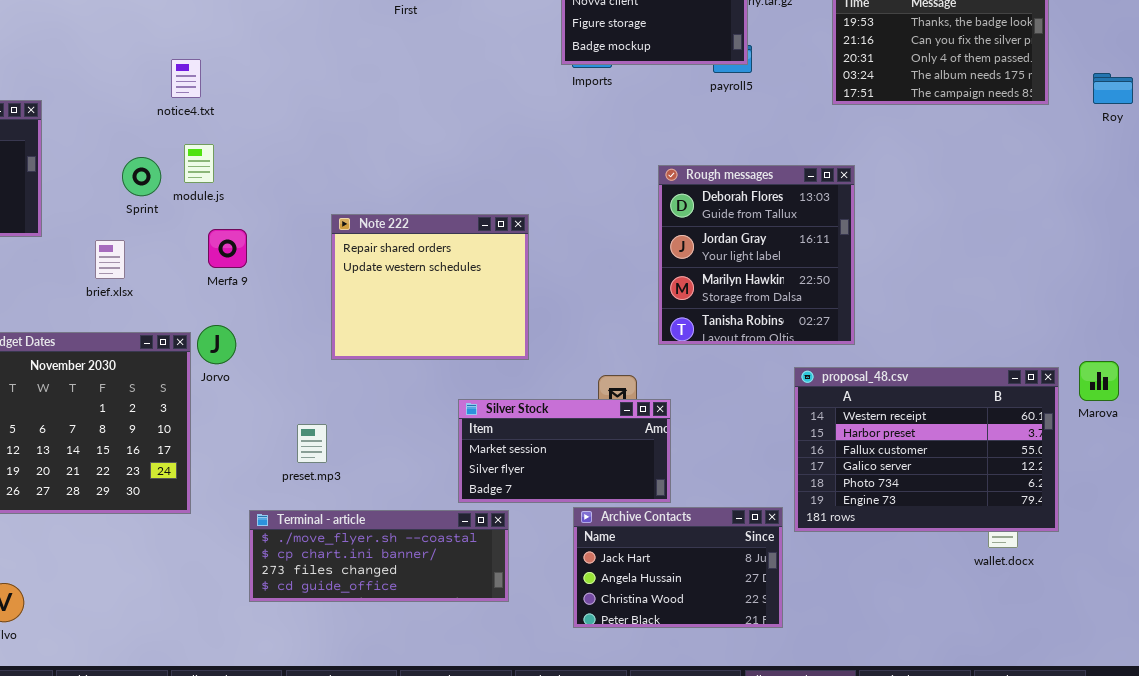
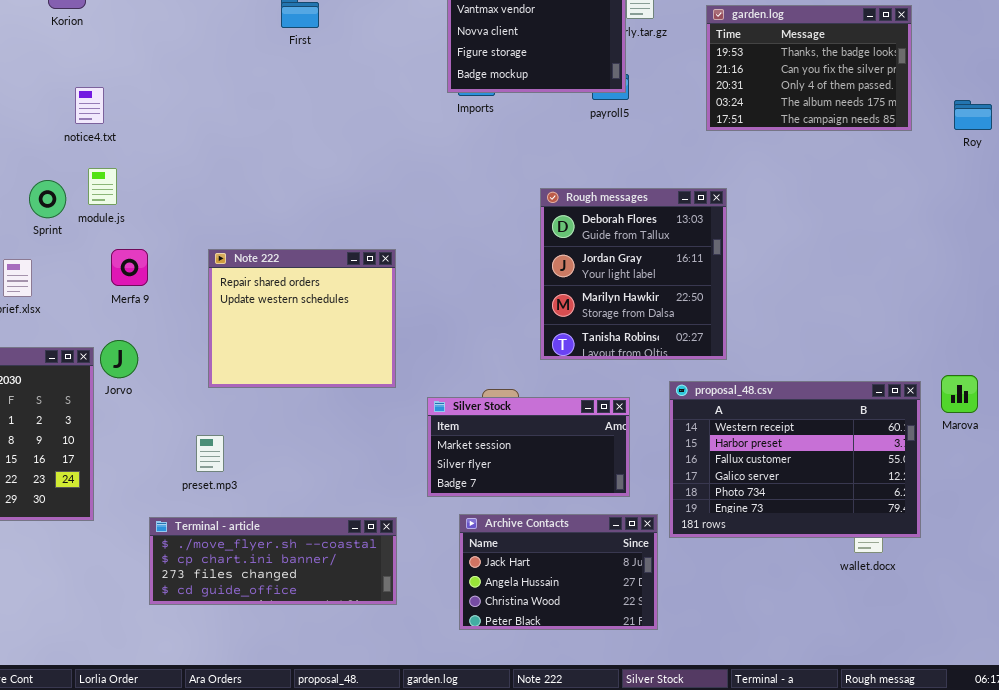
Note 222: [331,214,529,360] -> [208,249,396,388], moved
Silver Stock: [458,399,671,503] -> [427,397,630,497], moved

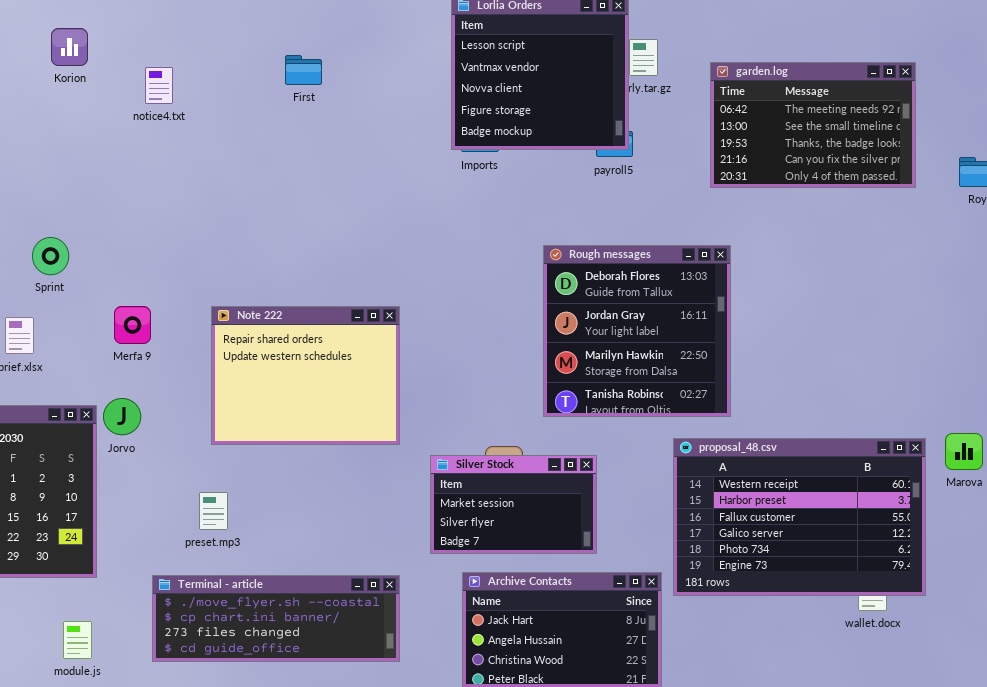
garden.log: [706,5,912,131] -> [710,62,916,188], scrolled up 2 rows
notice4.txt: [75,87,104,124] -> [145,67,173,104], moved
module.js: [88,168,117,205] -> [63,621,92,659], moved
Silver Stock: [427,397,630,497] -> [430,455,597,554], resized

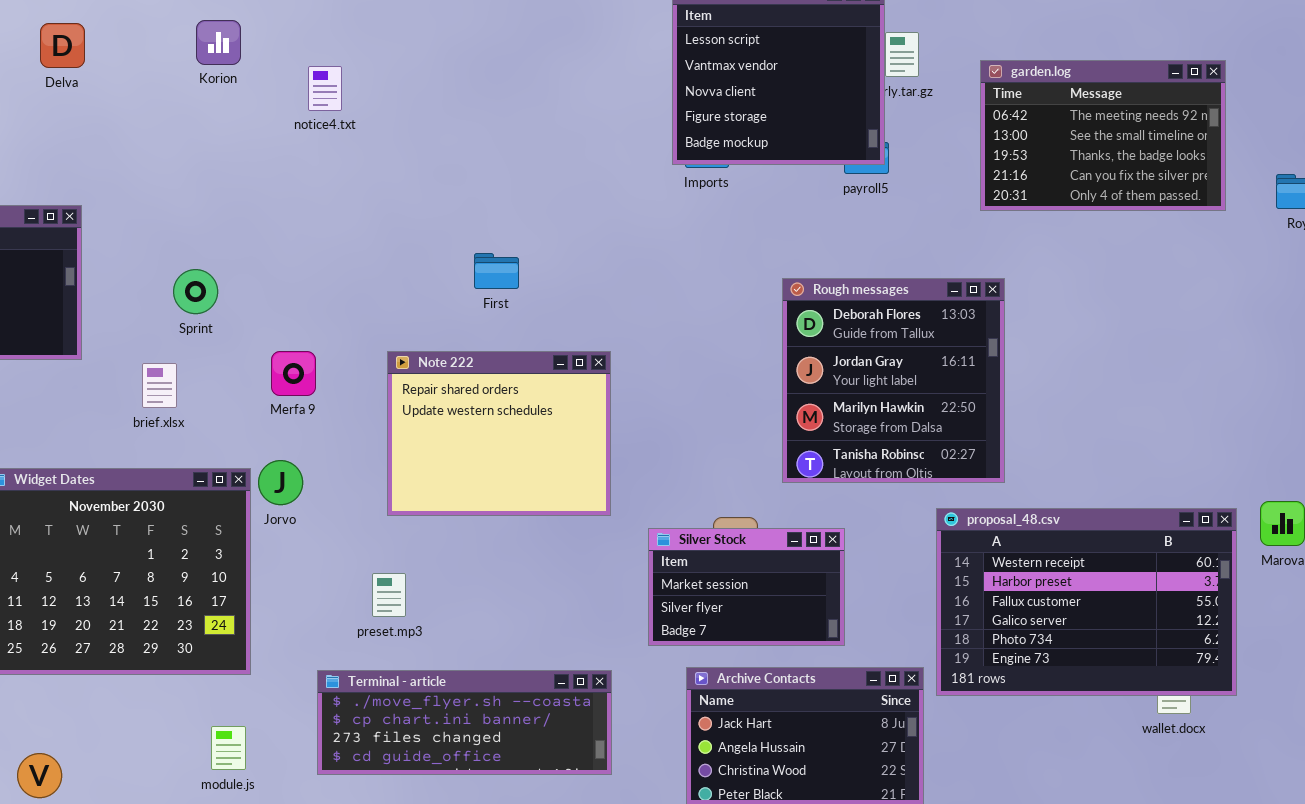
First: [285,55,322,85] -> [474,253,519,289], moved

